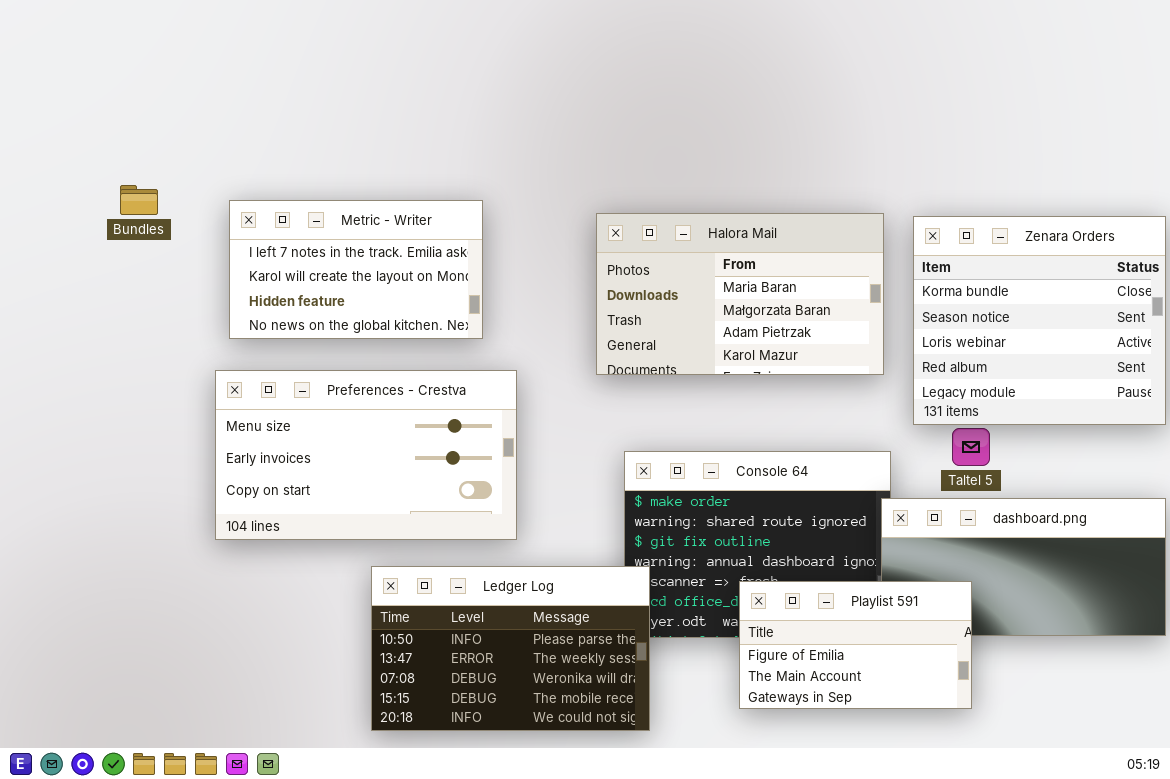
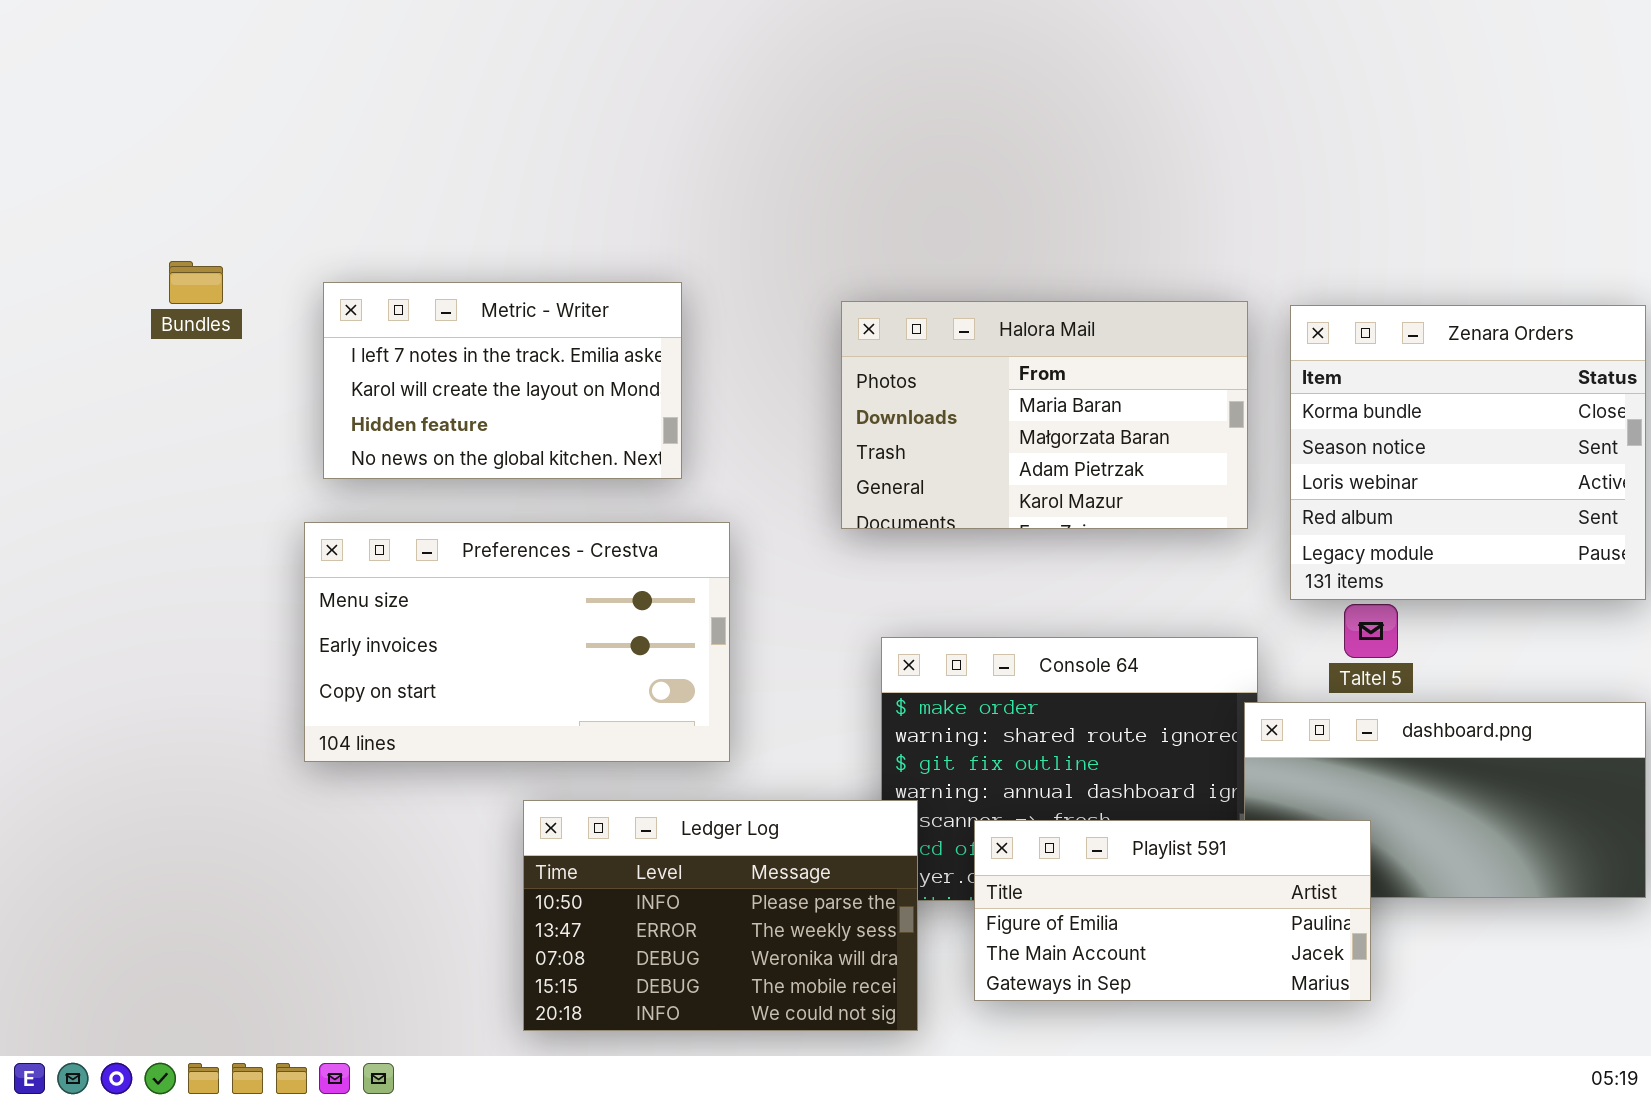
Playlist 591: [739,581,972,709] -> [974,820,1371,1001], resized

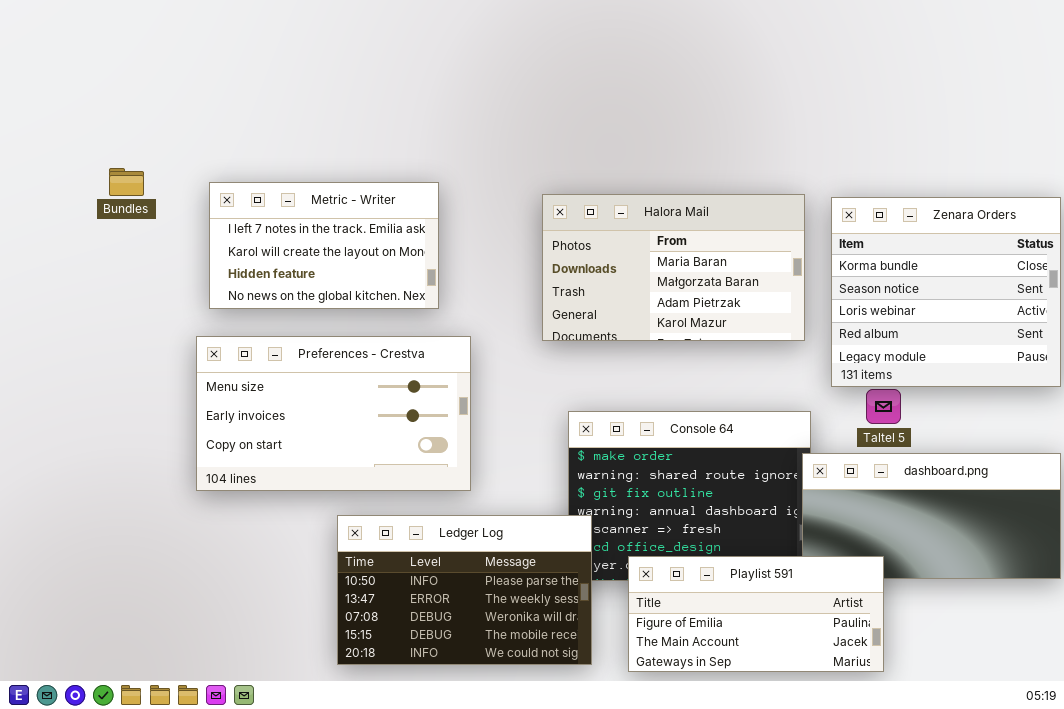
Playlist 591: [974,820,1371,1001] -> [628,556,884,672], moved

